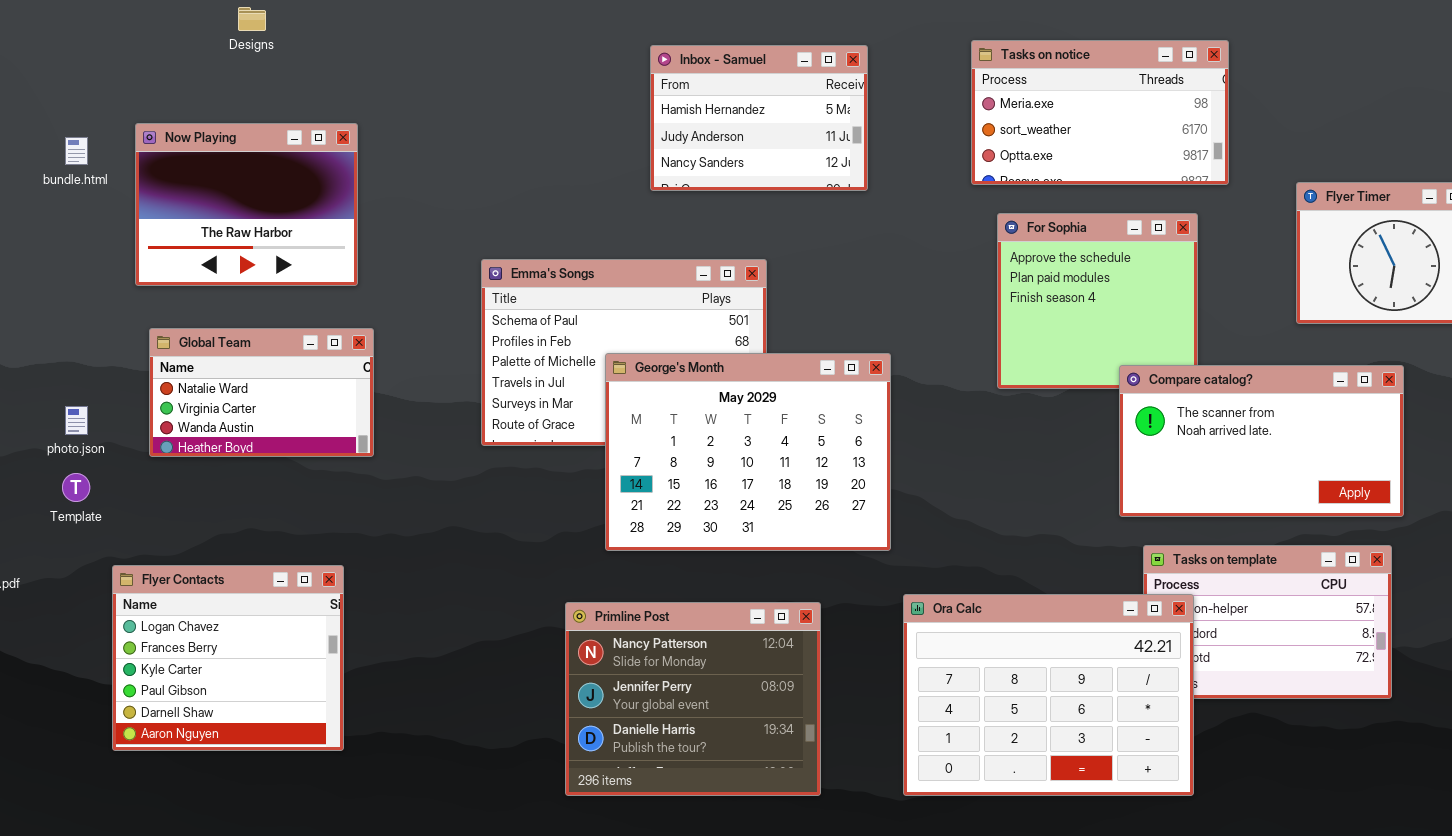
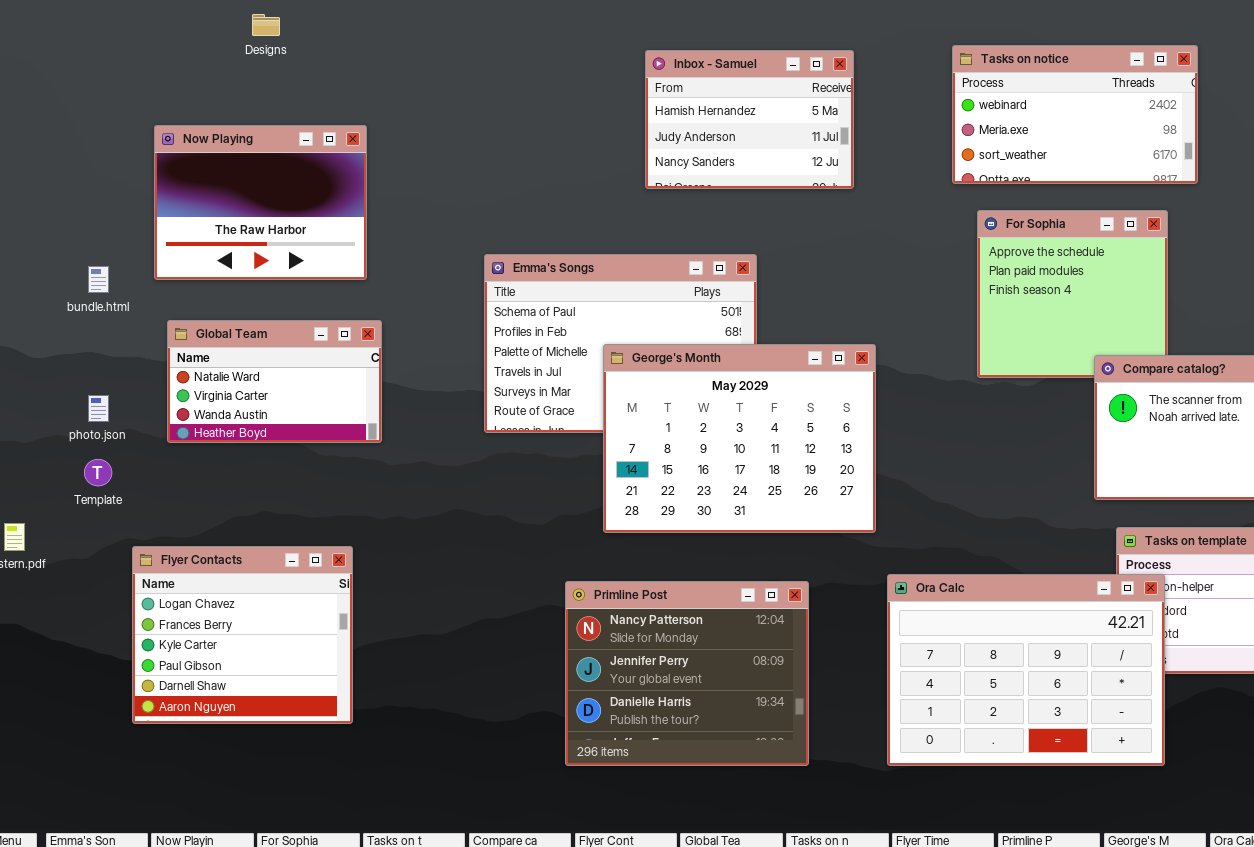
Tasks on notice: [971,40,1229,185] -> [952,45,1198,184], scrolled up 1 row
bundle.html: [65,137,88,165] -> [88,266,109,293], moved

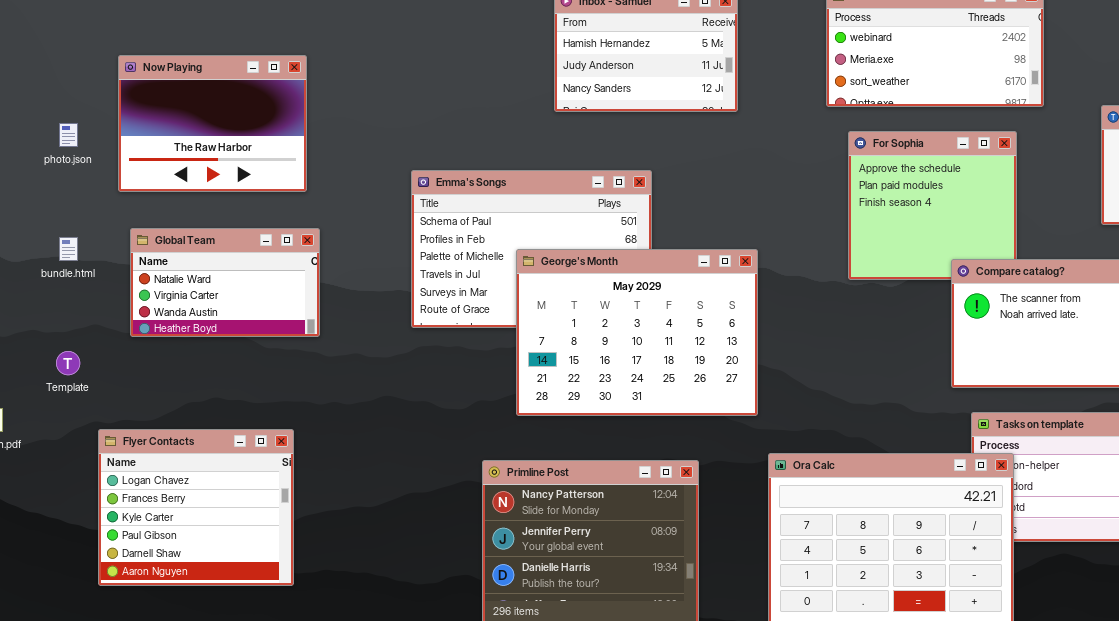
bundle.html: [88,266,109,293] -> [59,237,78,261], moved
photo.json: [88,395,109,422] -> [59,123,78,147], moved

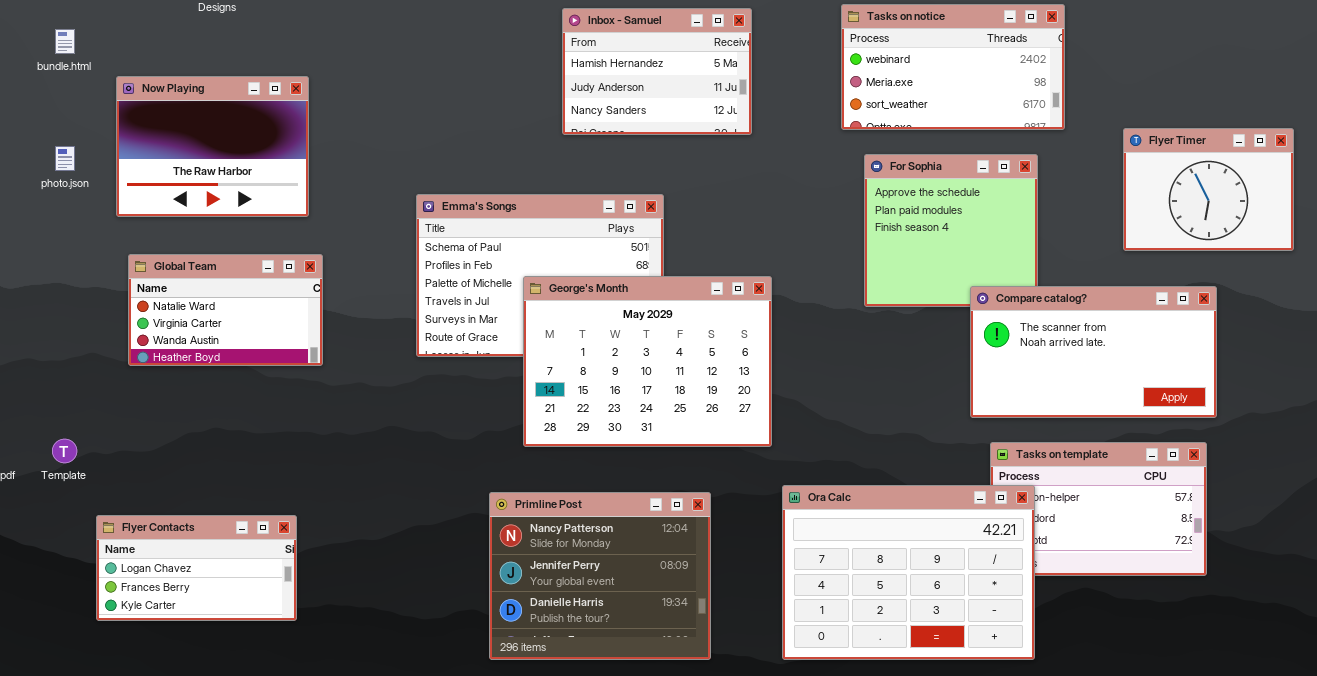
bundle.html: [59,237,78,261] -> [55,29,75,54], moved
Template: [56,351,80,375] -> [52,439,77,463], moved
Flyer Contacts: [98,429,294,586] -> [96,515,297,621], resized

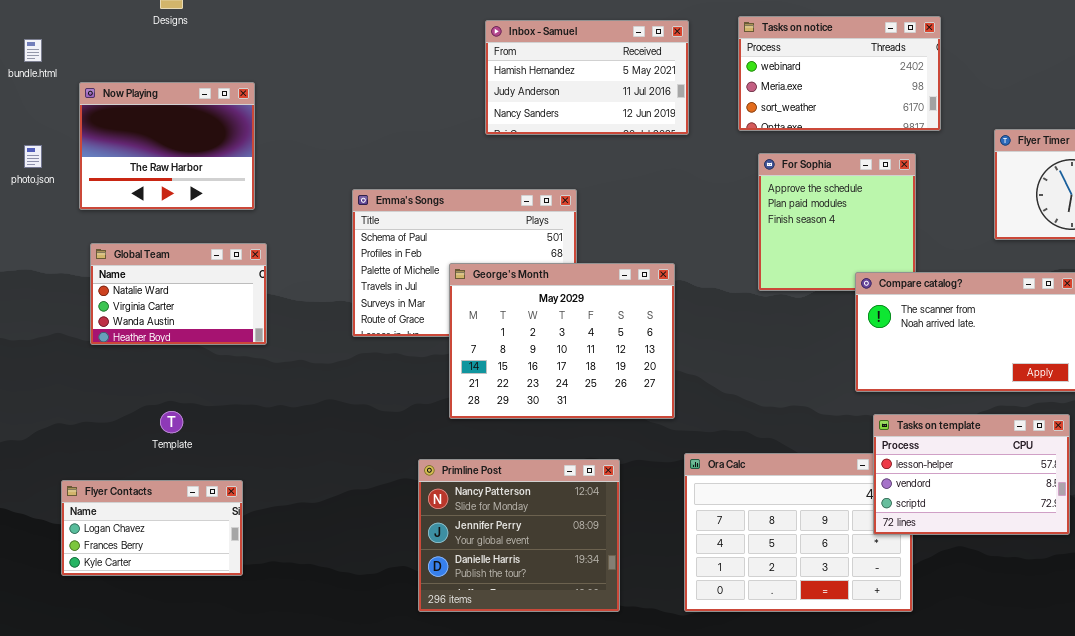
Inbox - Samuel: [562,8,752,135] -> [485,20,689,135], resized
Template: [52,439,77,463] -> [160,411,183,433], moved
Tasks on template: [990,442,1207,576] -> [873,414,1070,535], raised

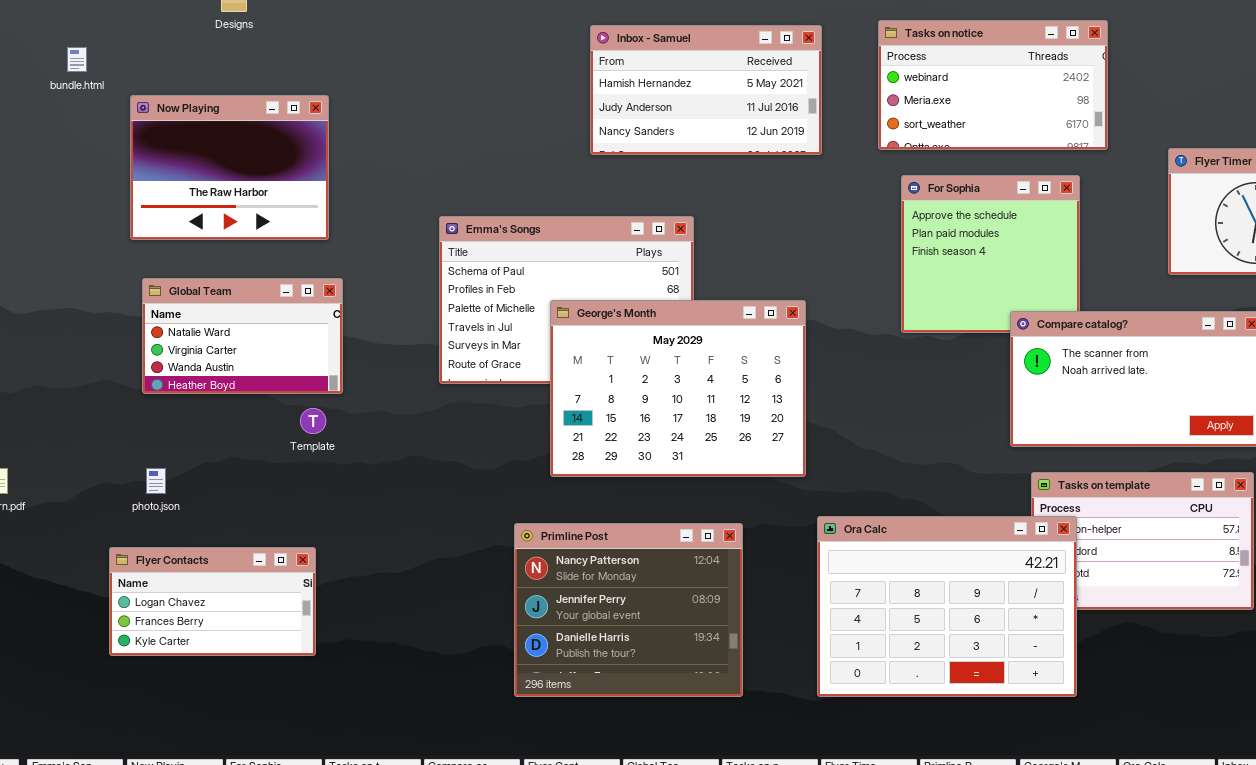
photo.json: [24,145,42,168] -> [146,468,166,494], moved
Template: [160,411,183,433] -> [300,408,326,434], moved
Ora Calc: [684,453,913,612] -> [817,516,1077,697], raised

